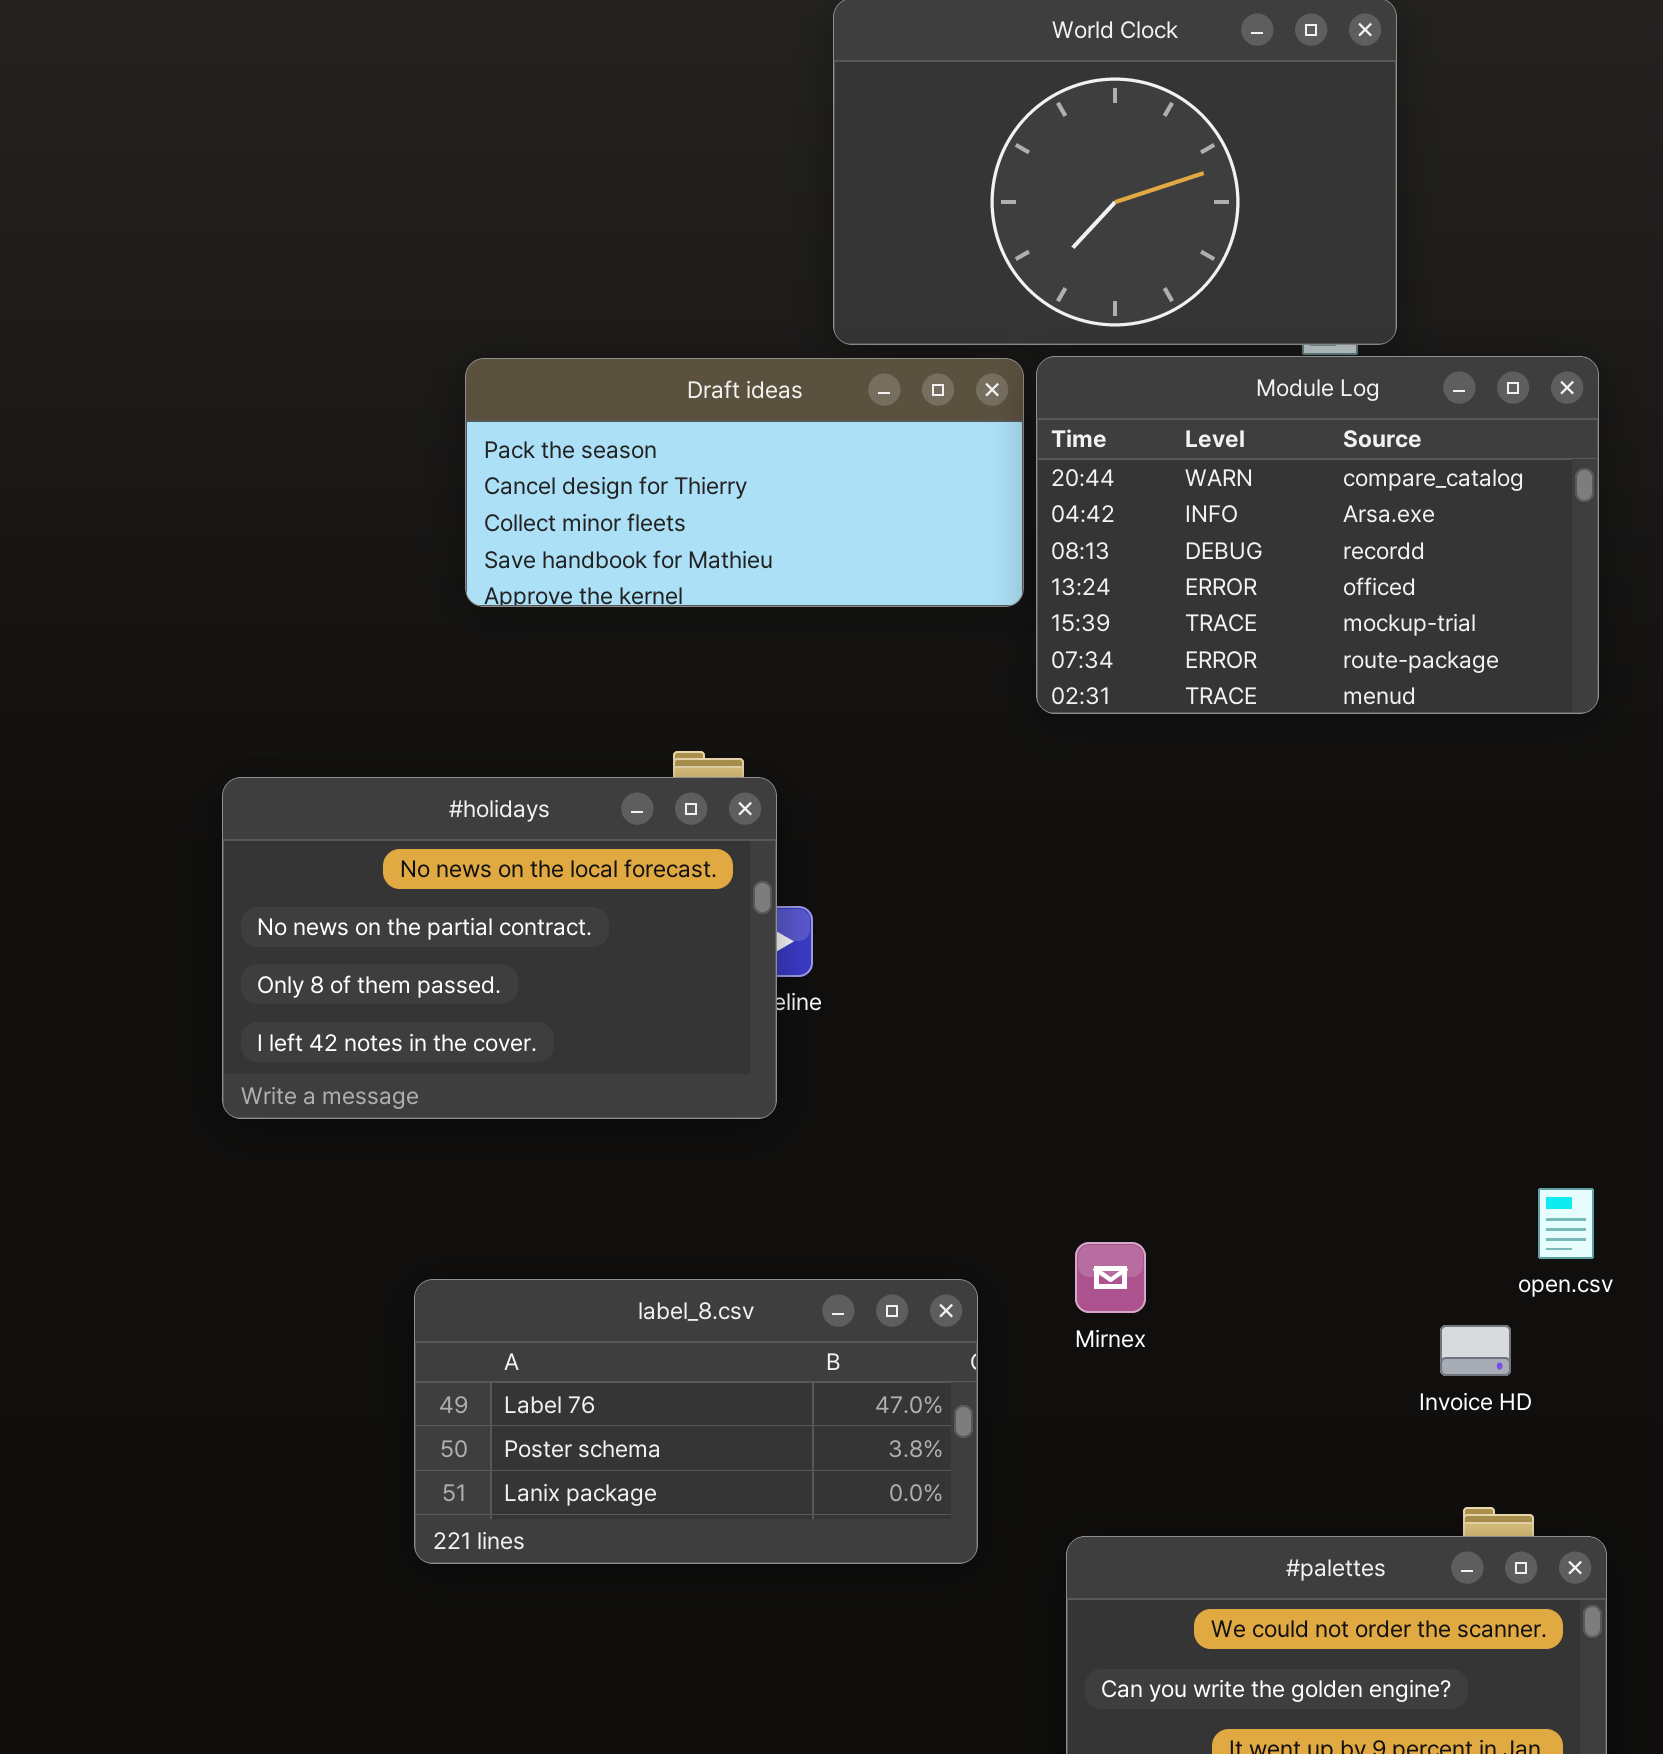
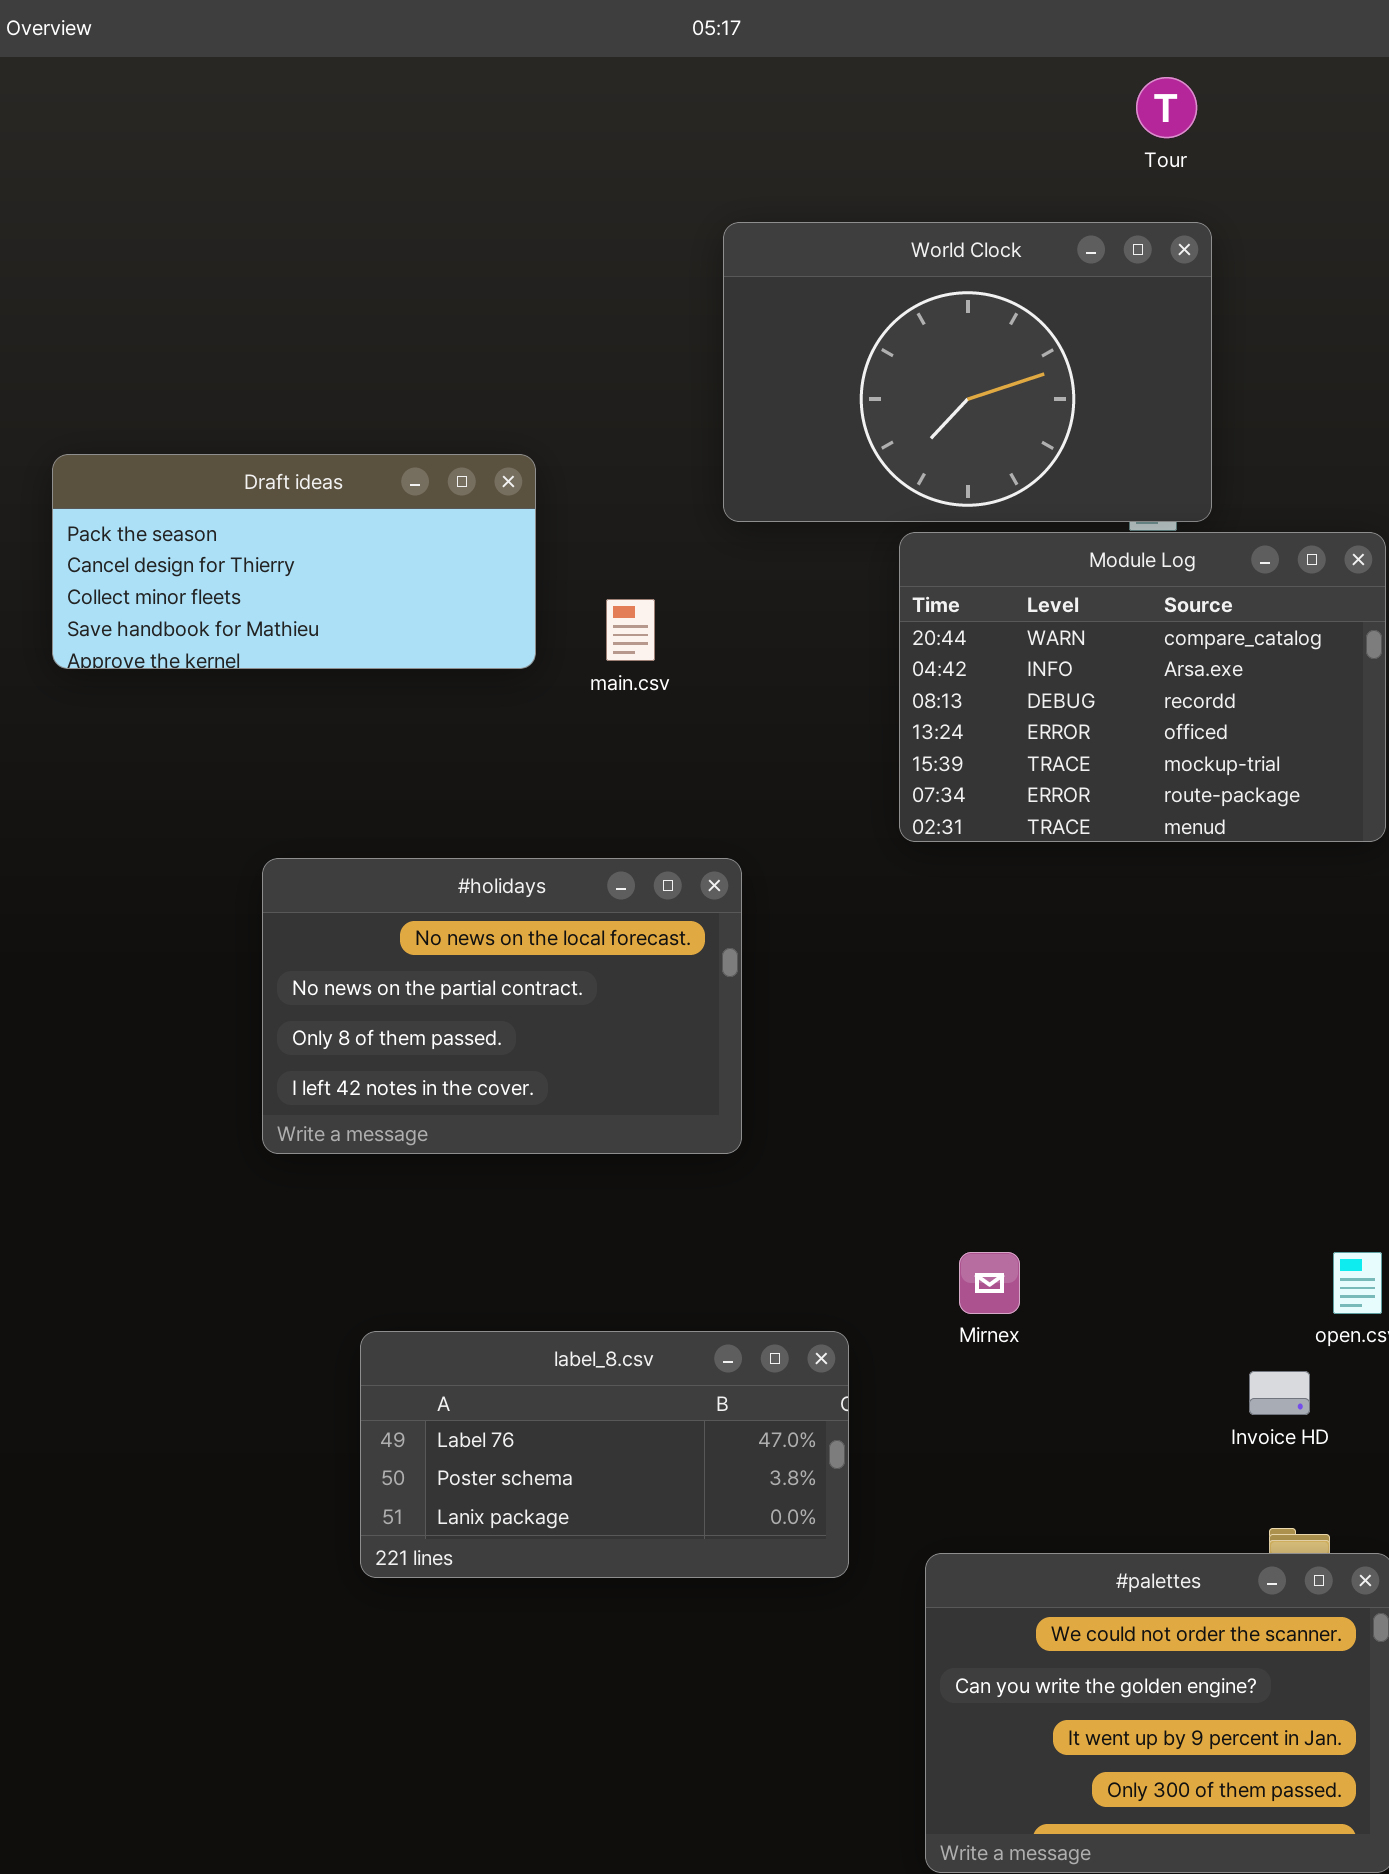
Draft ideas: [465,358,1024,607] -> [52,454,536,669], moved
#holidays: [222,777,777,1119] -> [262,858,742,1154], moved
Mirnex: [1075,1242,1146,1313] -> [959,1252,1020,1314], moved

